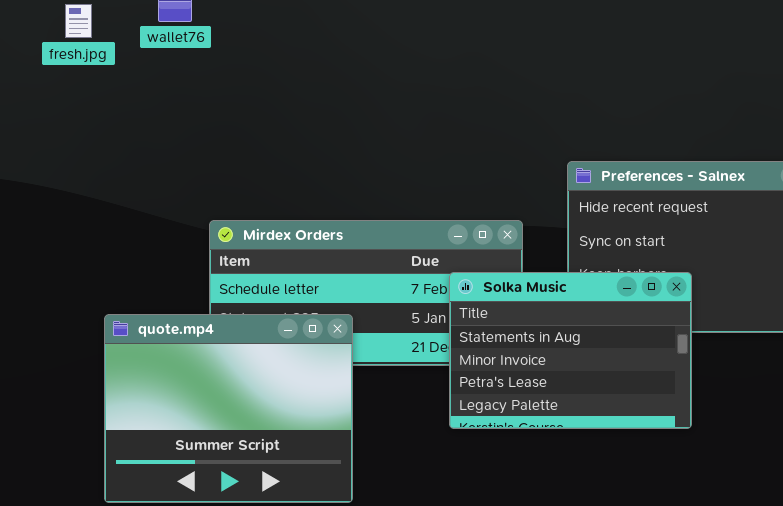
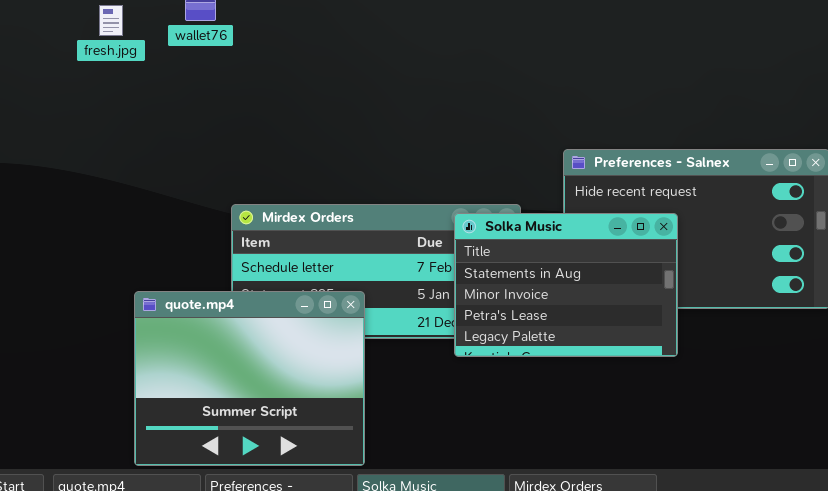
Solka Music: [449,272,692,429] -> [454,213,678,357], moved

